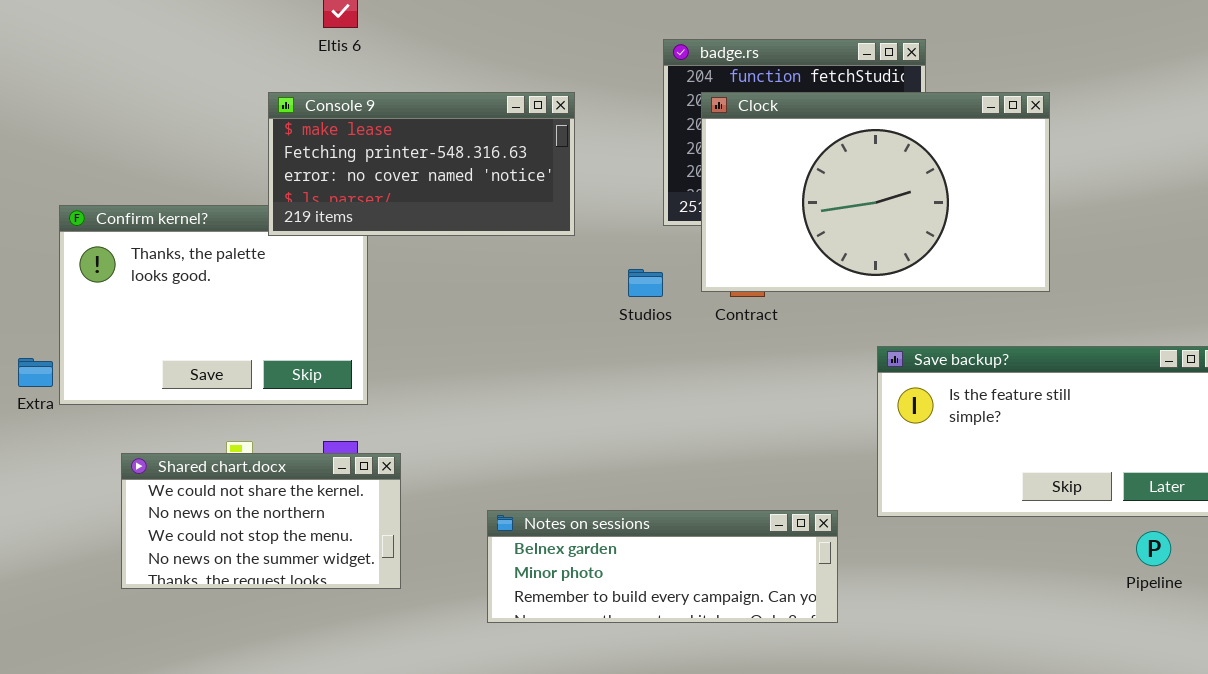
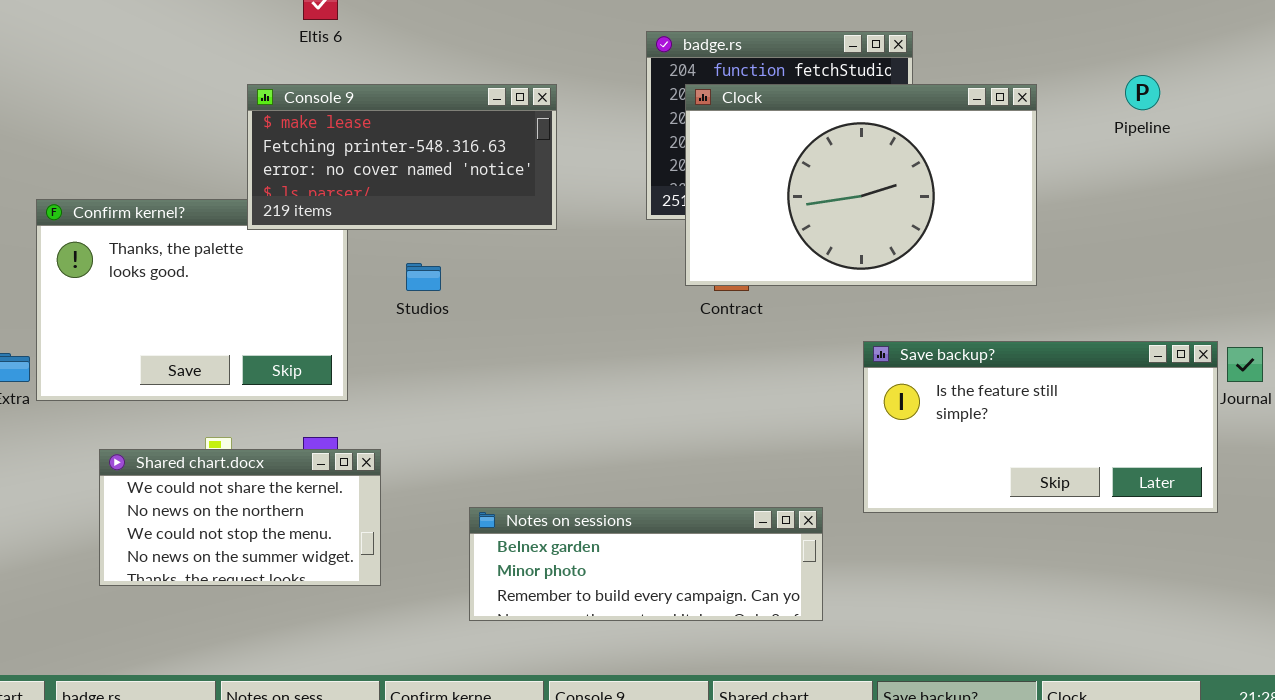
Studios: [628,269,663,297] -> [406,263,441,291], moved
Pipeline: [1136,531,1171,566] -> [1125,75,1160,110], moved

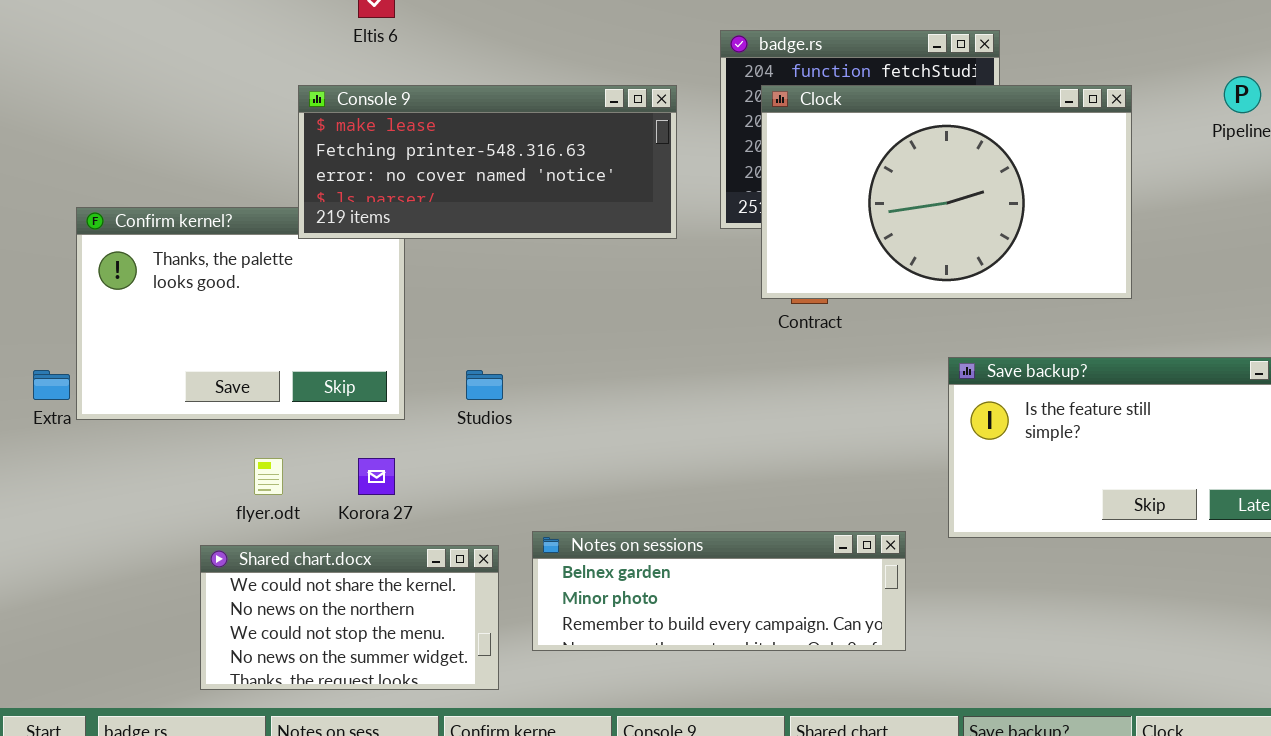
Console 9: [247,84,557,230] -> [298,85,677,239], resized
Studios: [406,263,441,291] -> [466,370,503,400], moved
Shared chart.docx: [99,449,381,586] -> [200,545,499,690], moved

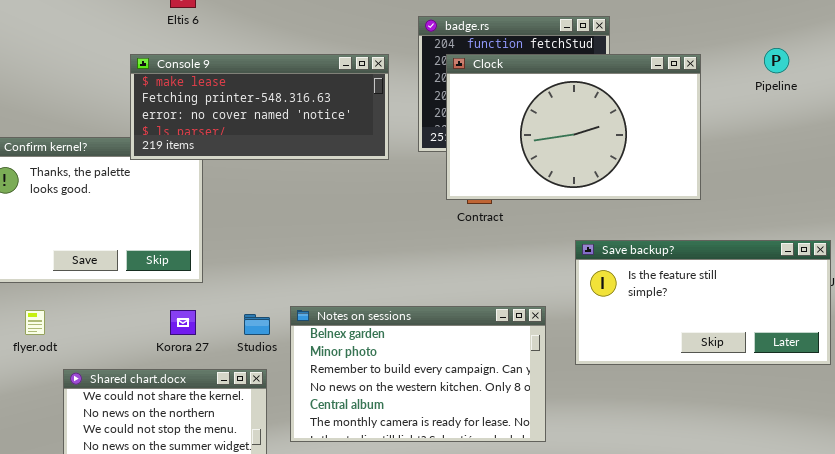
Studios: [466,370,503,400] -> [244,314,270,335], moved
flyer.odt: [254,458,283,495] -> [25,310,45,335], moved
Notes on sessions: [532,531,906,651] -> [290,306,546,442], resized

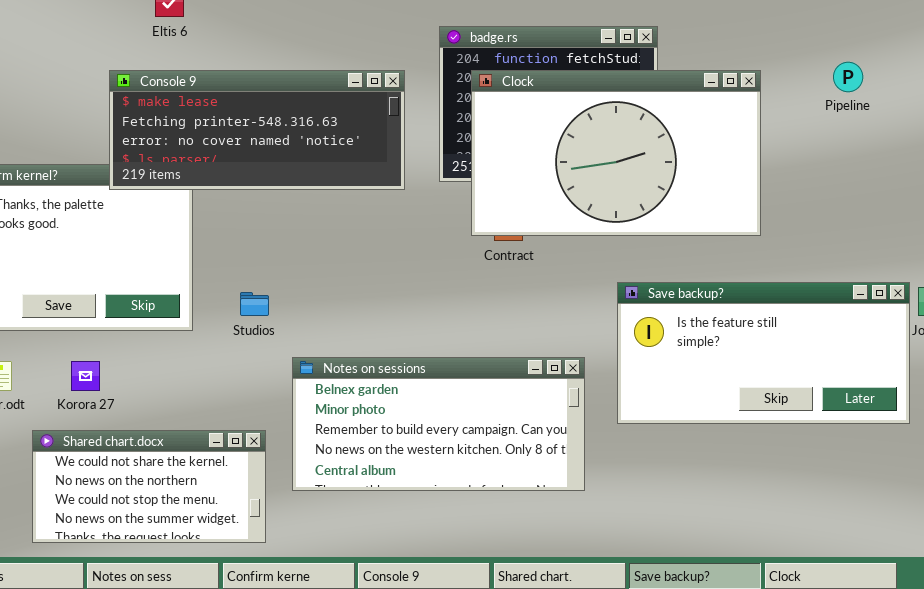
Notes on sessions: [290,306,546,442] -> [292,357,585,491], resized
Korora 27: [170,310,196,335] -> [71,361,100,391], moved
Studios: [244,314,270,335] -> [240,292,269,316], moved

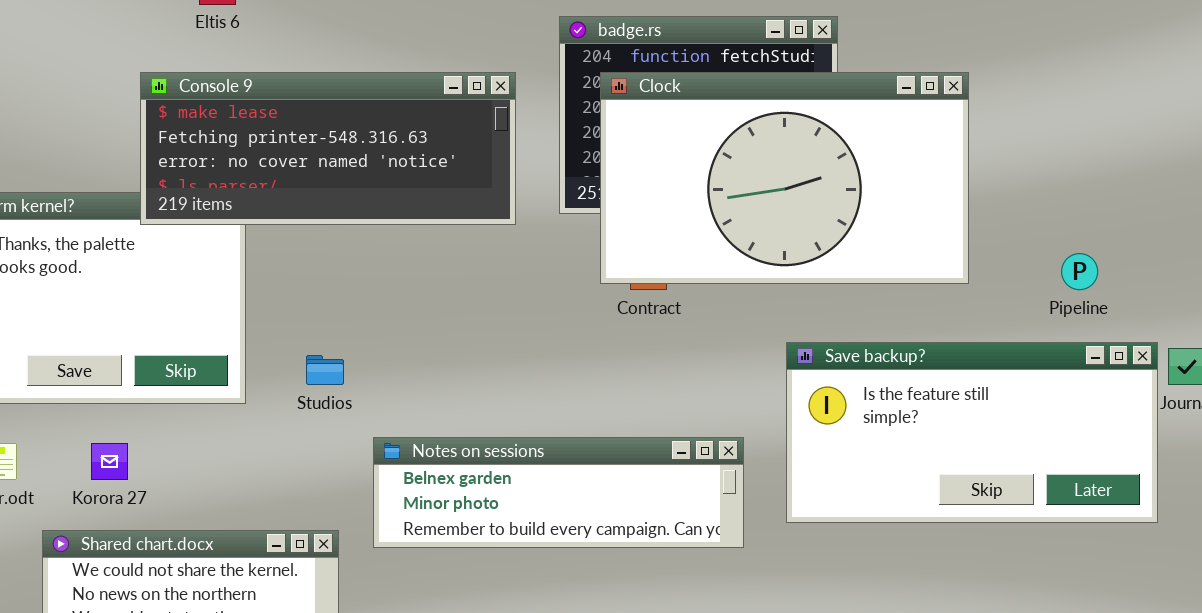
Pipeline: [833,62,863,92] -> [1061,253,1098,290], moved
Notes on sessions: [292,357,585,491] -> [373,437,744,548], resized

